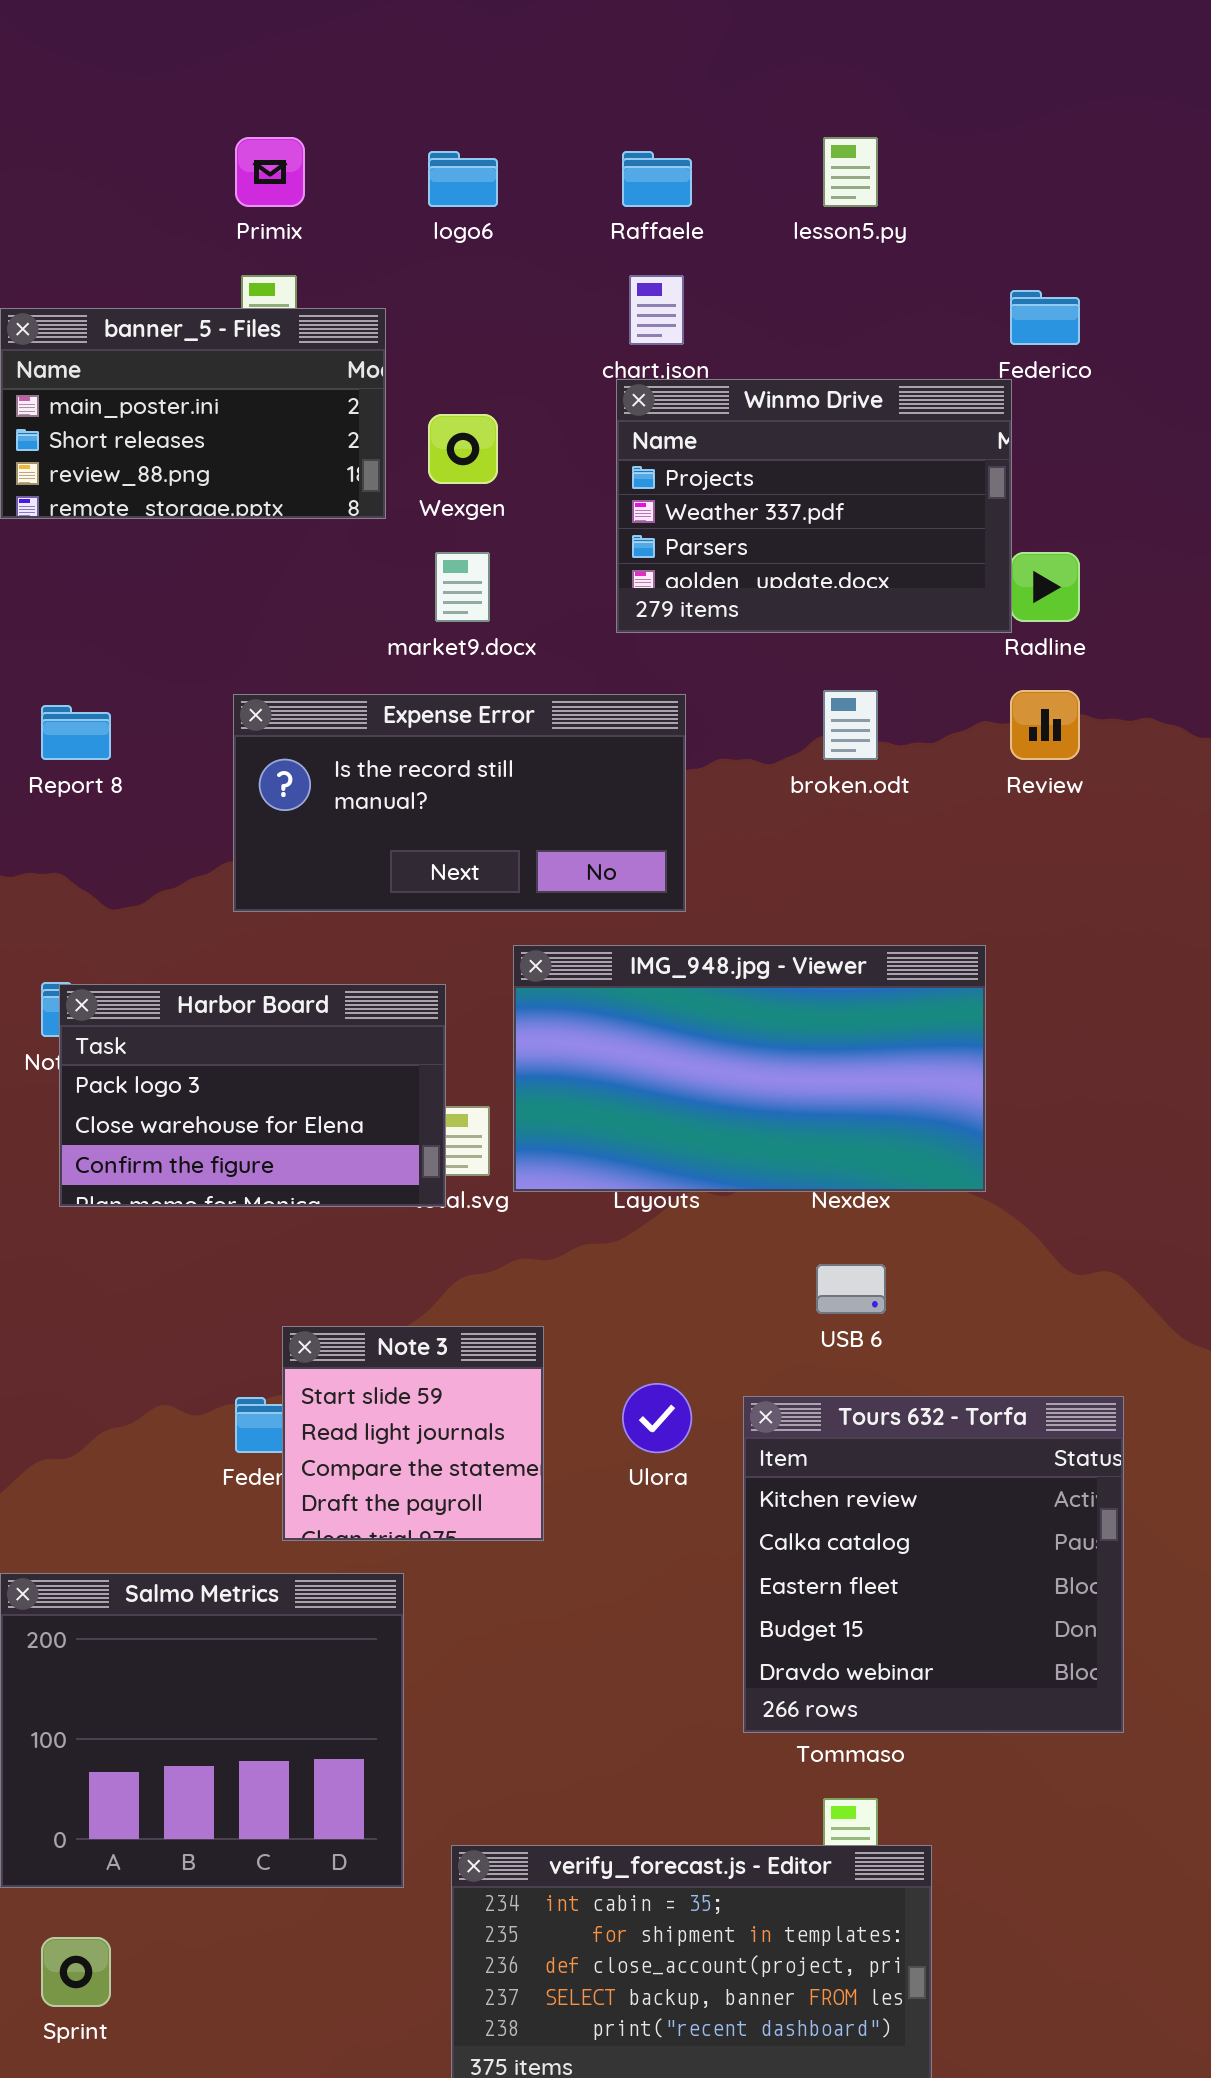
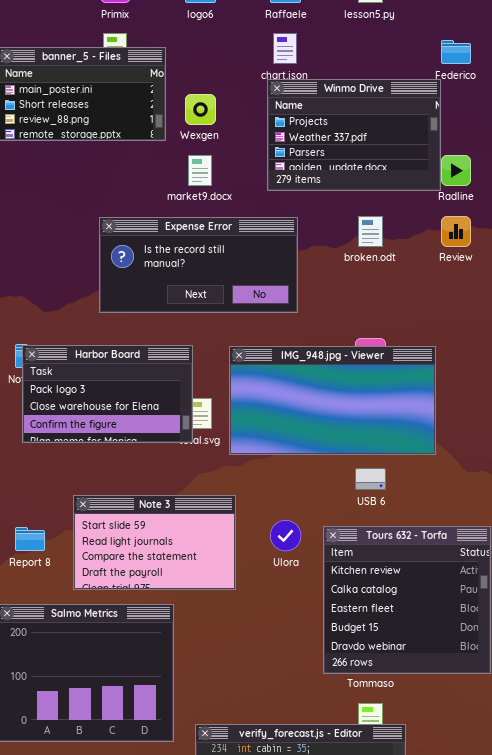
Report 8: [41,705,111,760] -> [15,527,45,551], moved
IMG_948.jpg - Viewer: [513,945,986,1192] -> [229,346,436,455], moved
Note 3: [282,1326,544,1541] -> [73,495,236,590], resized

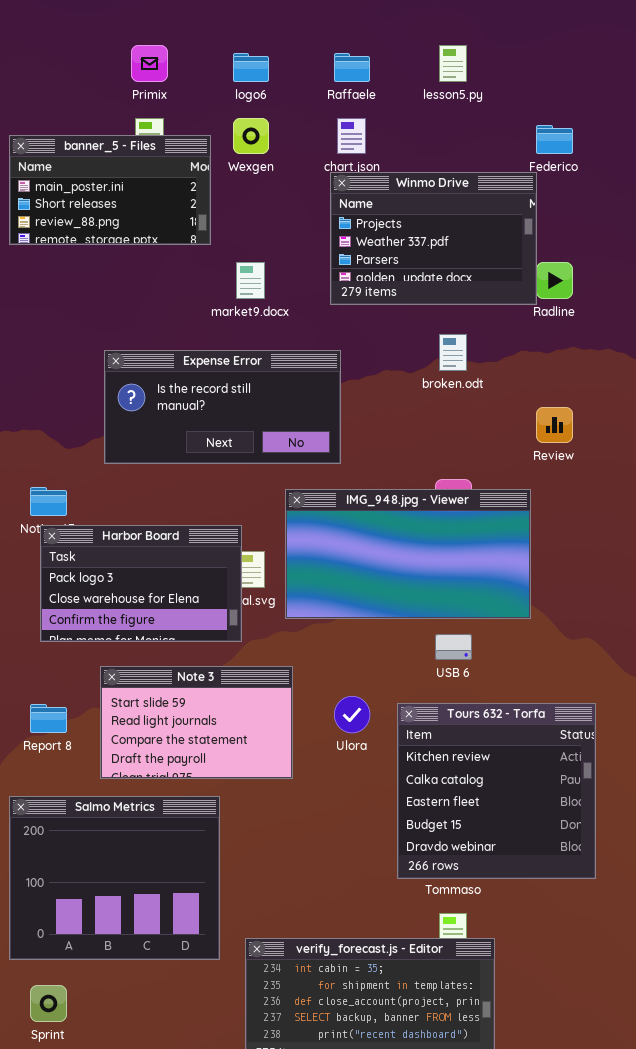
Wexgen: [185,94,216,125] -> [233,118,269,154], moved
Review: [441,216,471,247] -> [536,407,573,443], moved
Expense Error: [99,217,298,313] -> [104,350,341,464], moved
Harbor Board: [22,345,193,443] -> [40,525,242,642], moved

